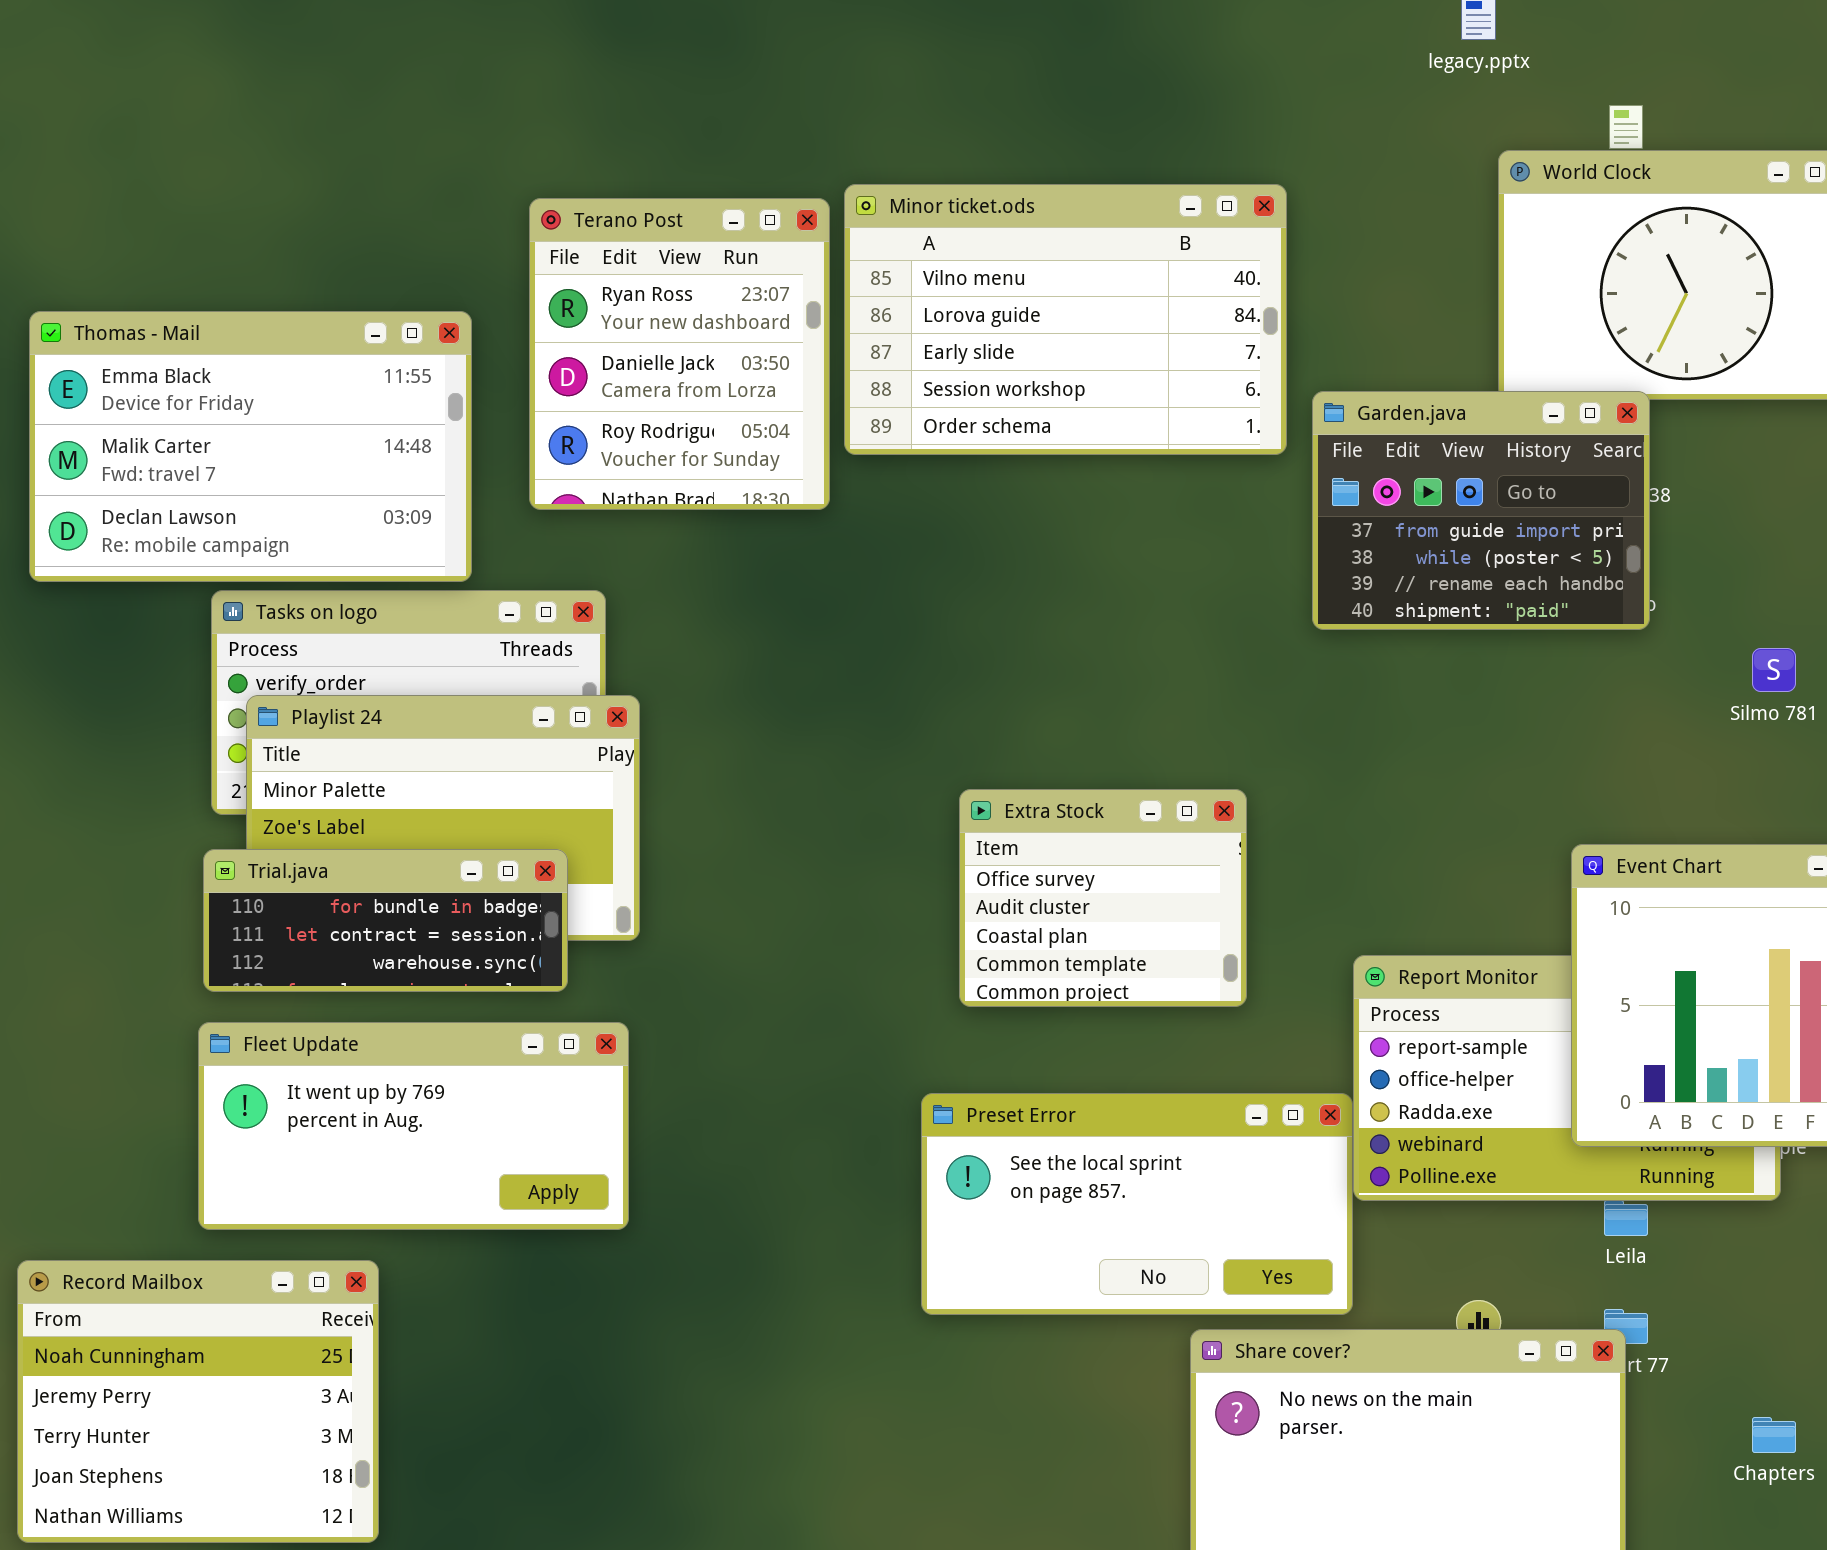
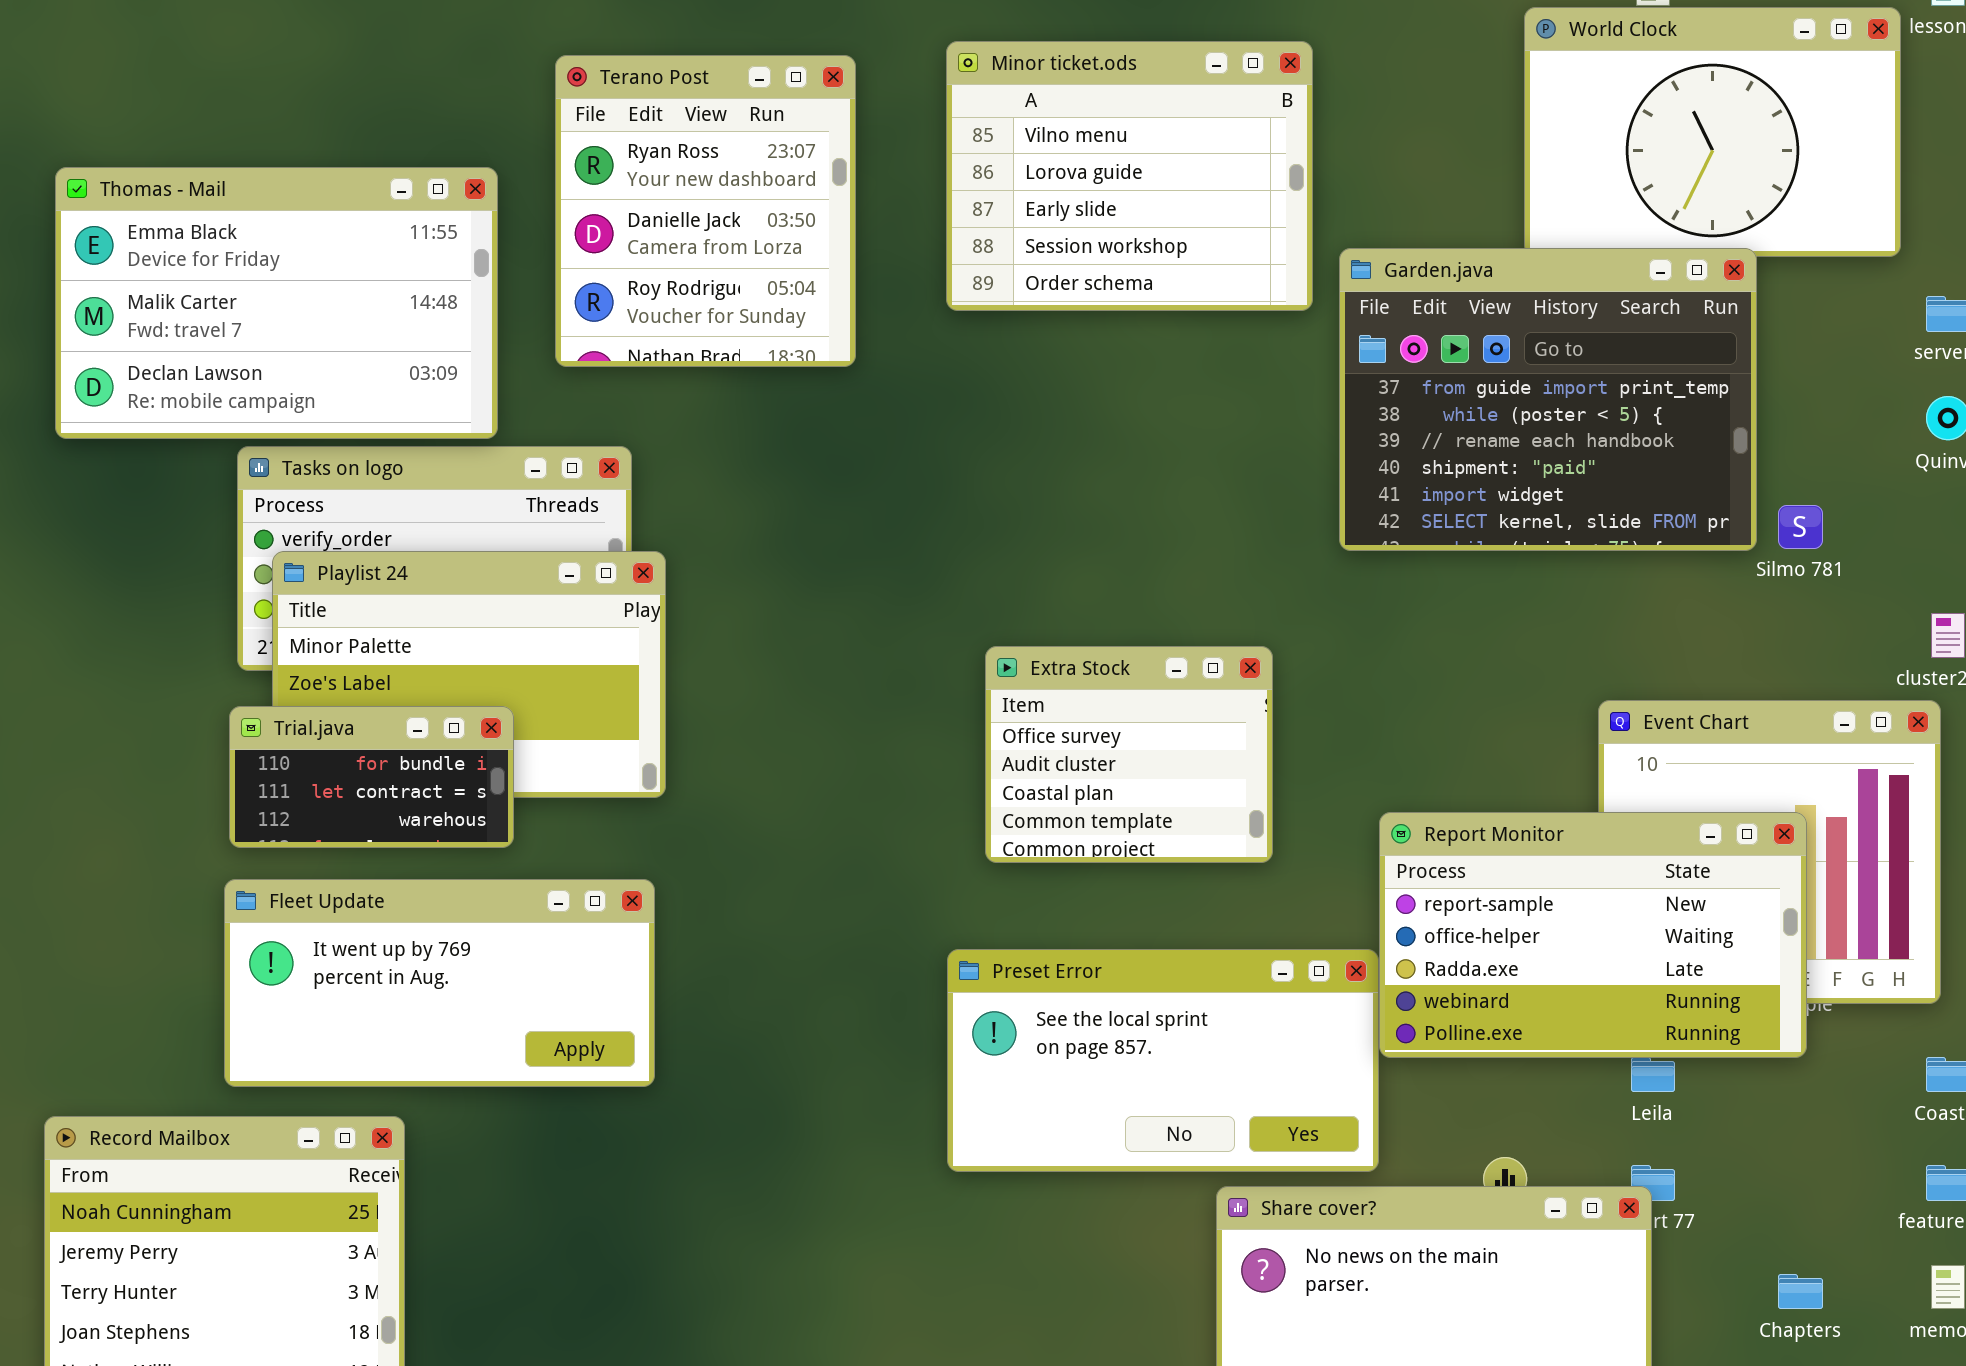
Minor ticket.ods: [844,184,1287,455] -> [946,41,1313,311], resized
Garden.java: [1312,391,1650,630] -> [1339,248,1757,551], resized
Trial.java: [203,849,568,992] -> [229,706,514,848], resized
Report Monitor: [1353,955,1781,1201] -> [1379,812,1807,1058], raised

